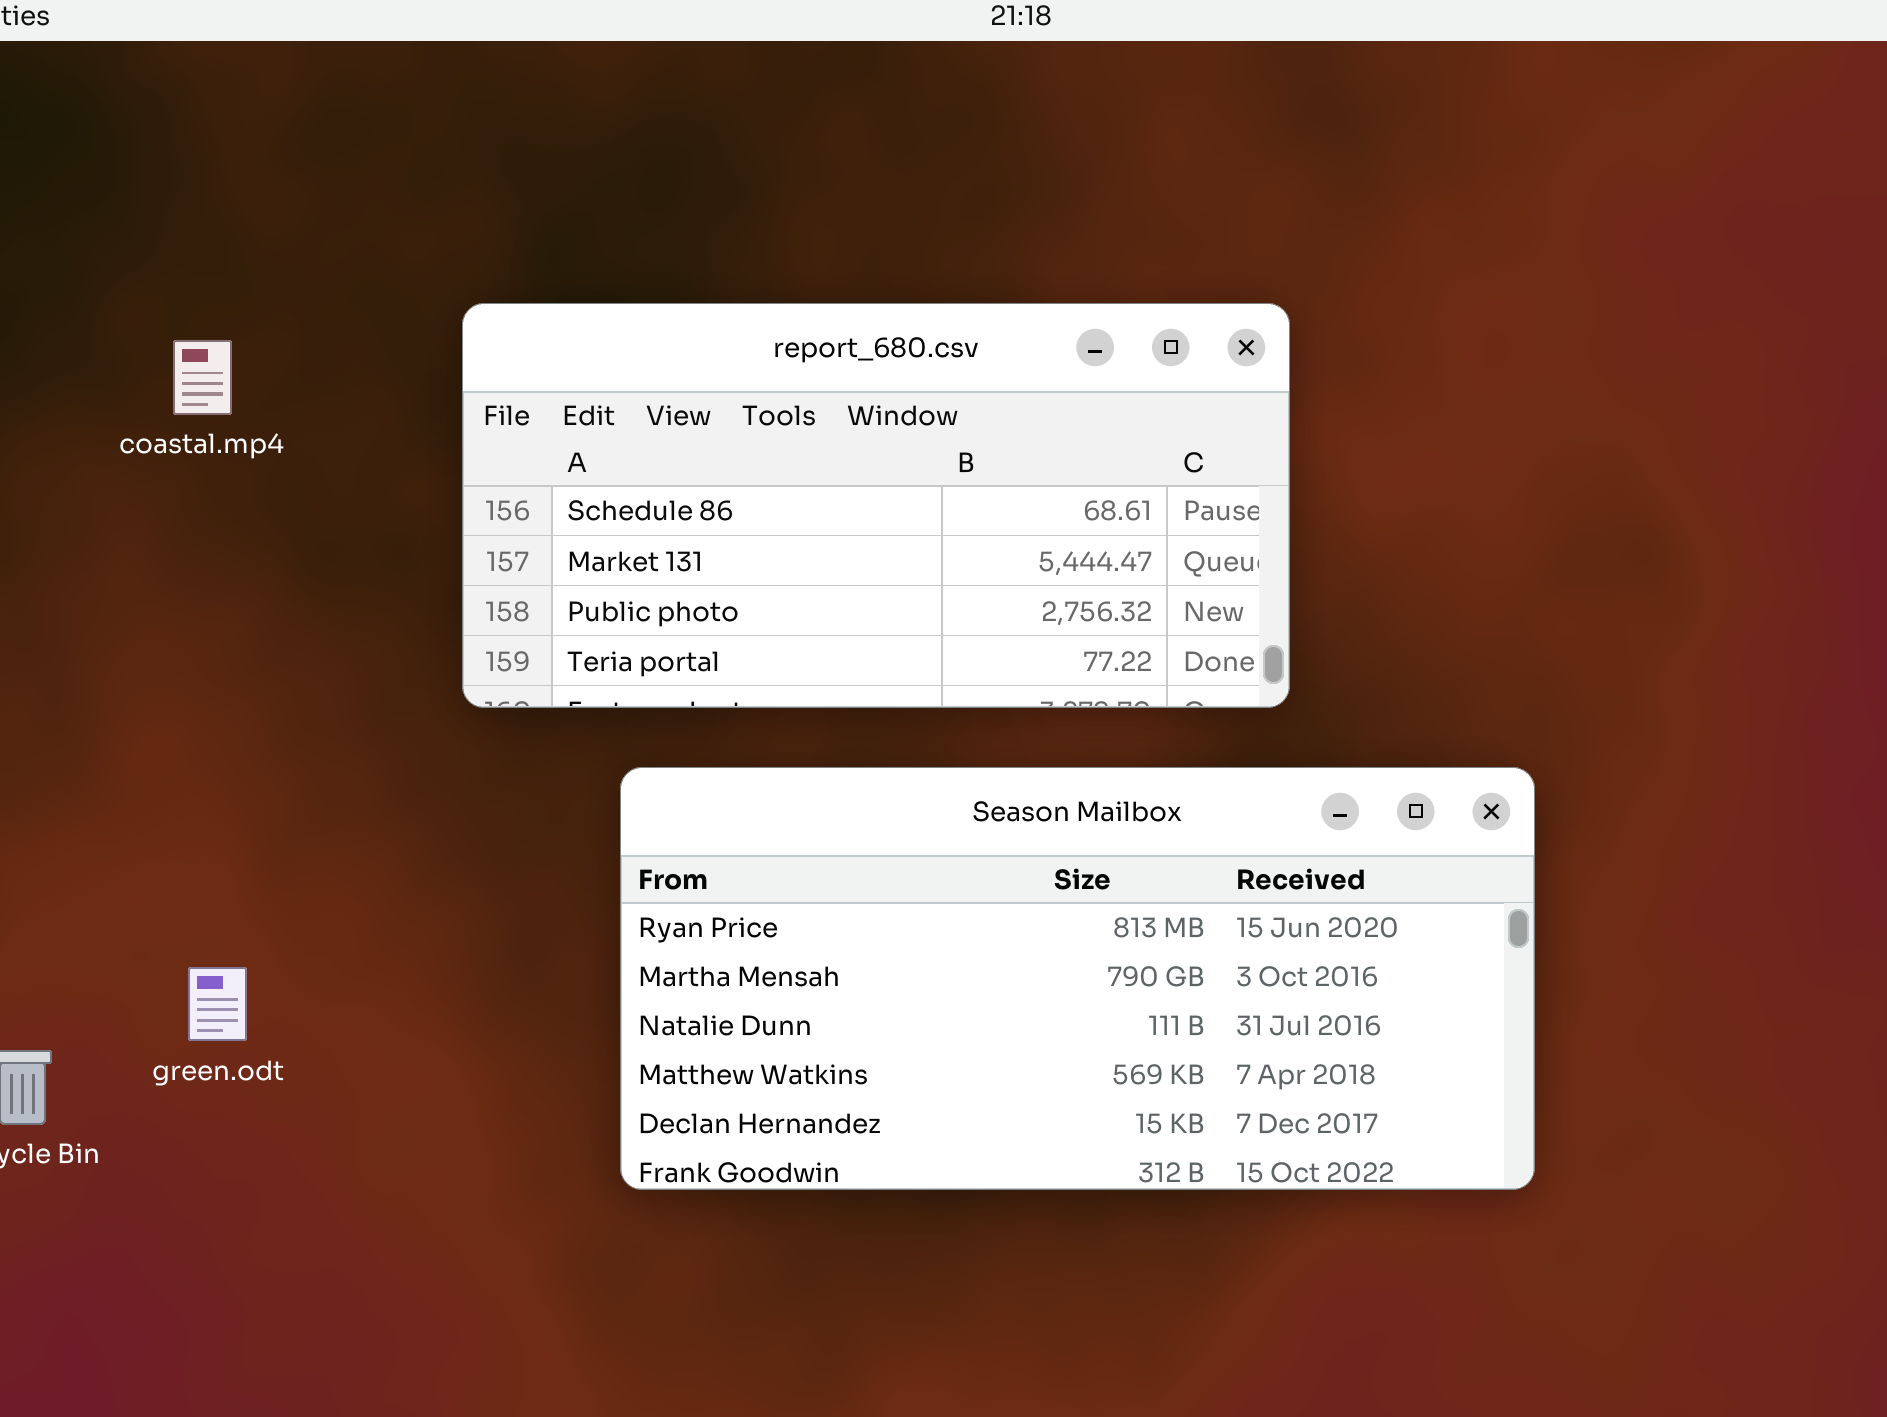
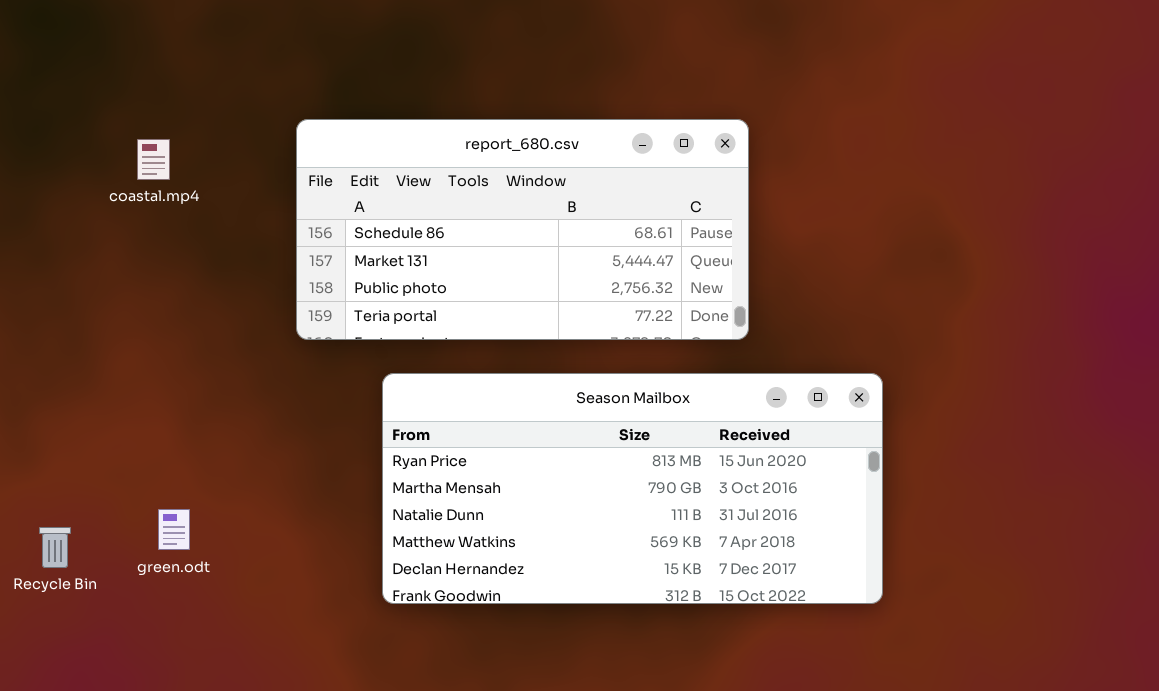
green.odt: [188,967,247,1041] -> [158,509,190,550], moved

